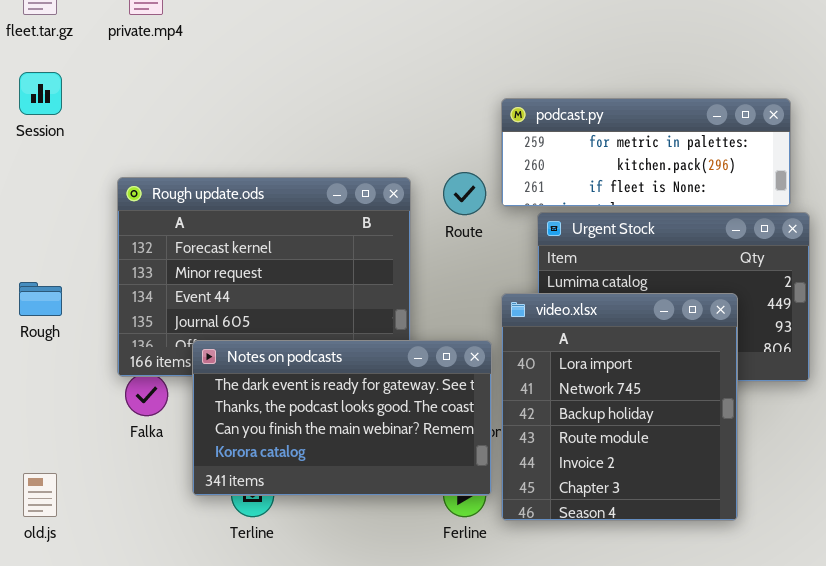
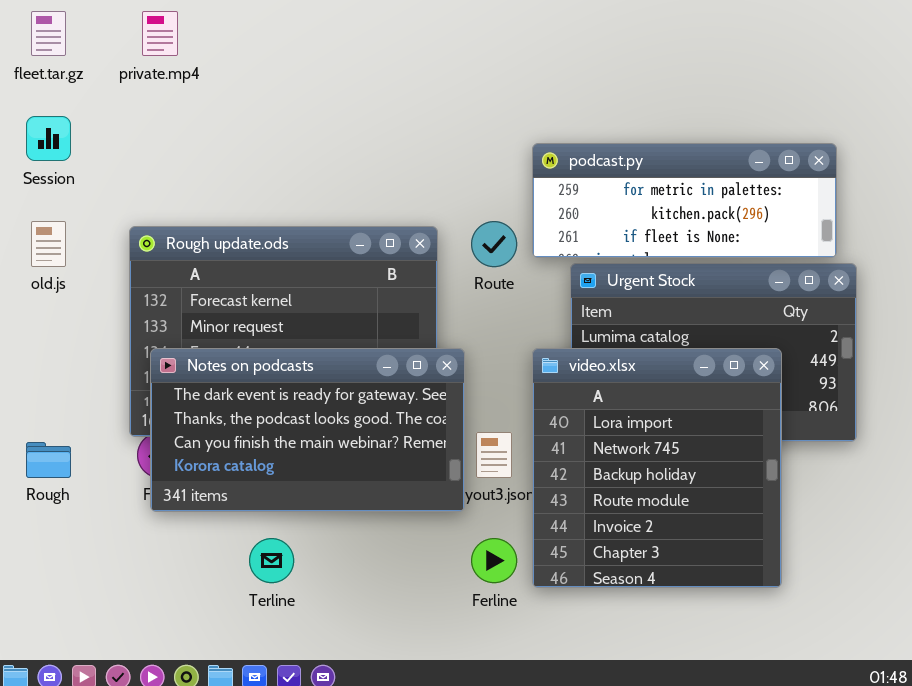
Rough: [19,282,62,316] -> [26,442,71,478], moved
Notes on podcasts: [192,340,492,496] -> [150,348,465,512], moved
old.js: [23,473,57,517] -> [31,221,66,267], moved

